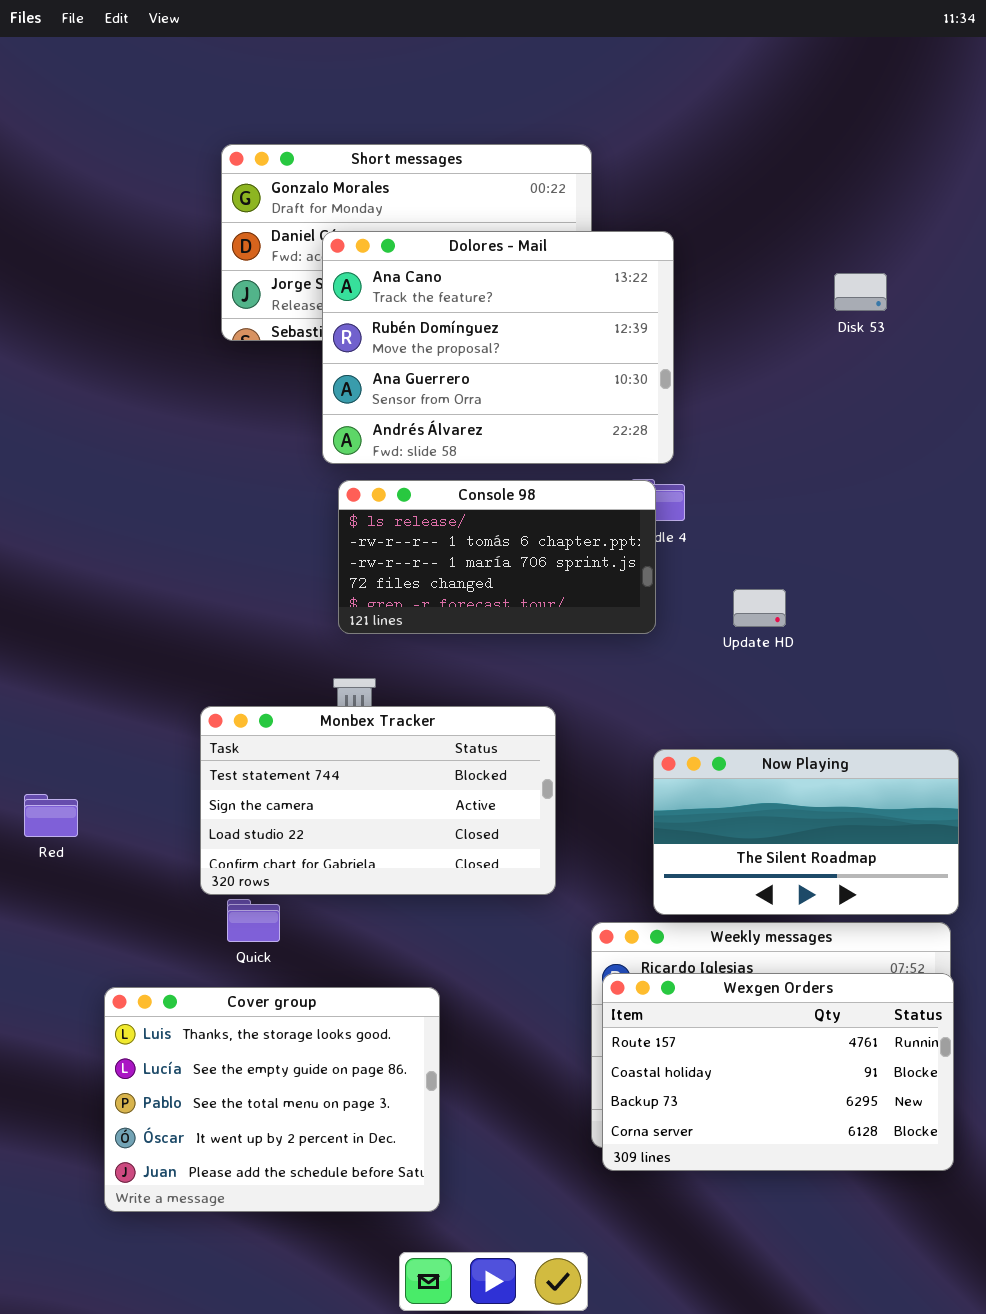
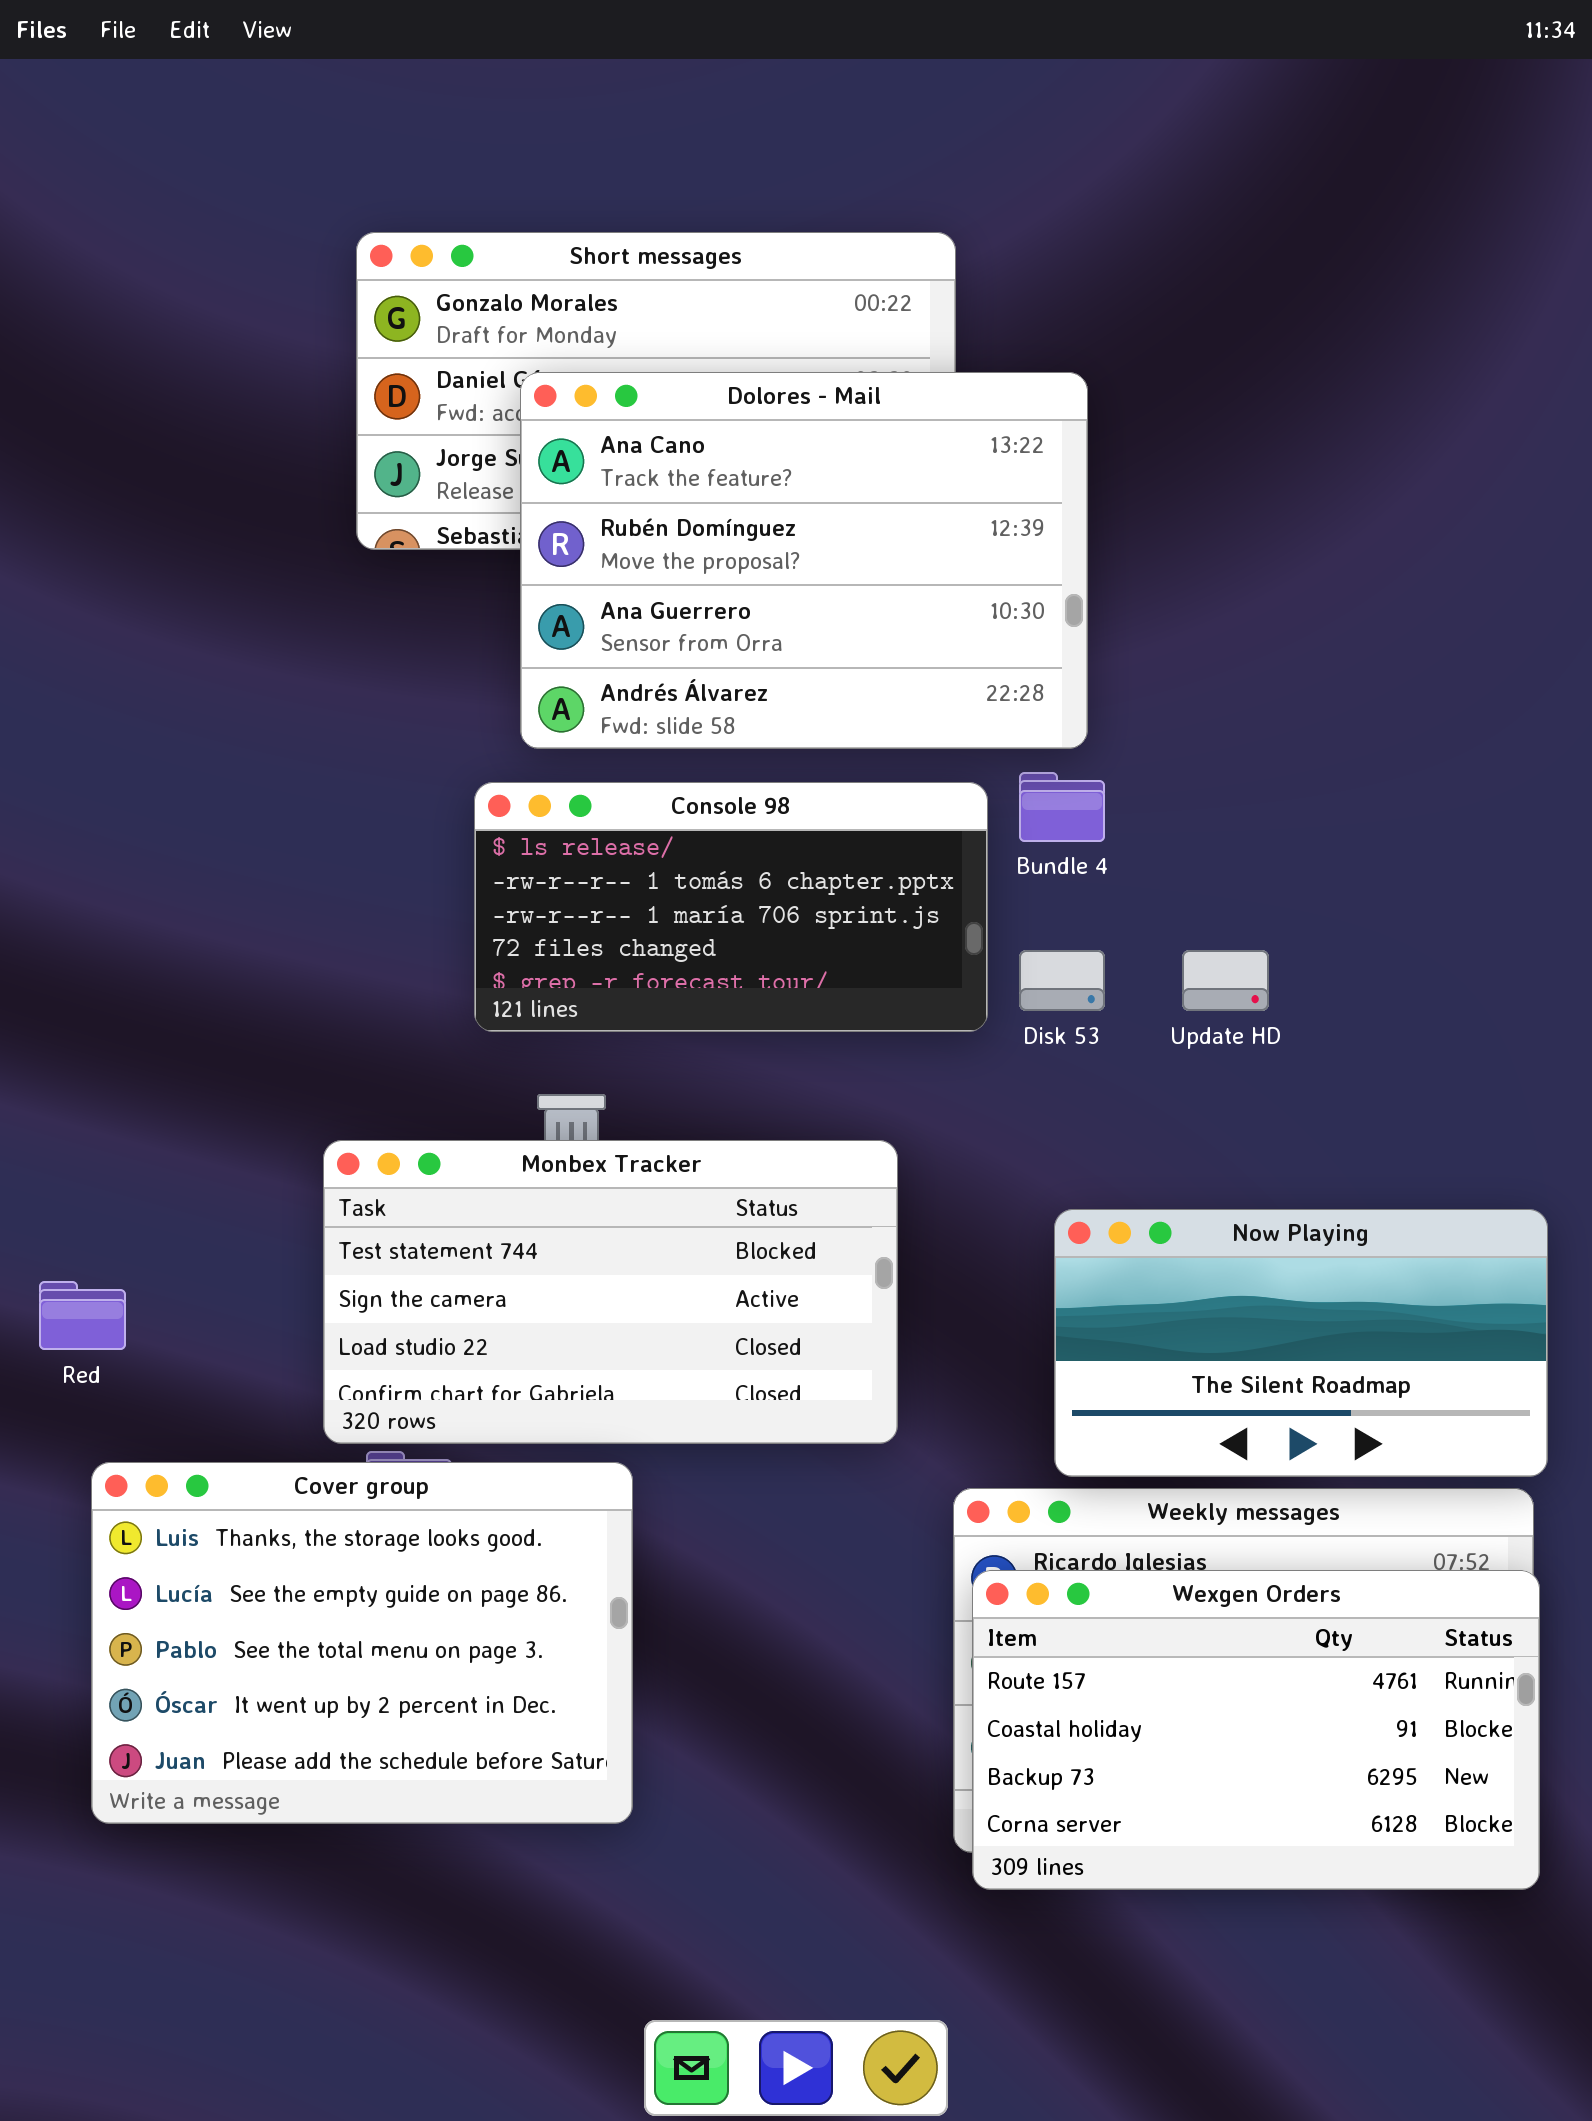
Disk 53: [834,273,887,311] -> [1019,950,1105,1011], moved
Console 98: [338,480,656,634] -> [474,782,988,1032], moved
Cover group: [104,987,440,1212] -> [91,1462,633,1824], moved

